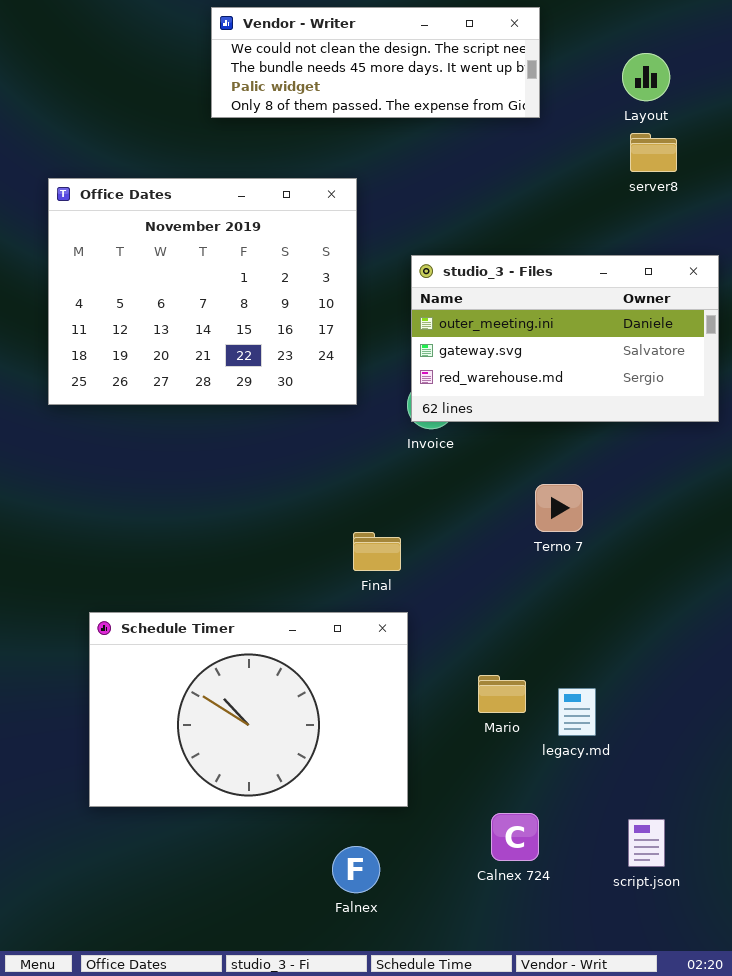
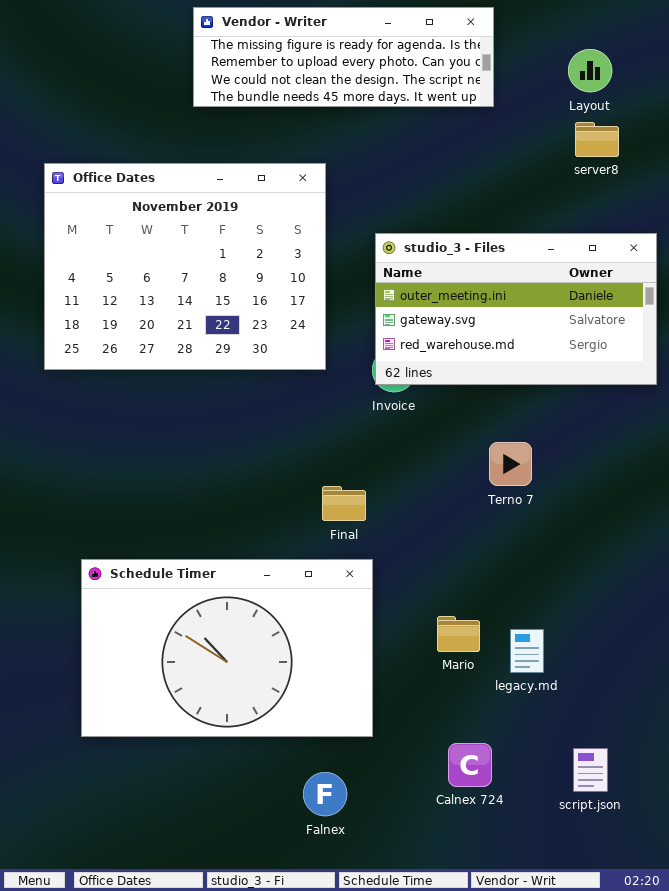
Vendor - Writer: [211,7,540,118] -> [193,7,494,107], scrolled up 2 rows

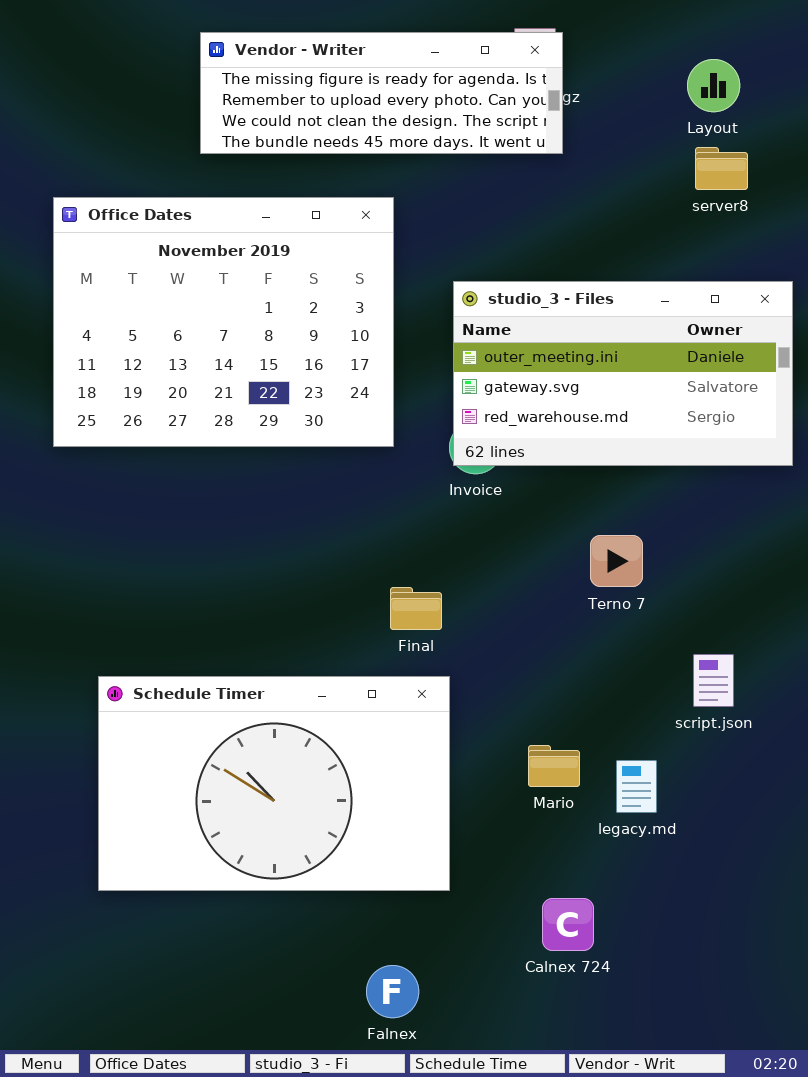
Vendor - Writer: [193,7,494,107] -> [200,32,563,154], moved
script.json: [573,748,608,792] -> [693,654,734,707], moved
Falnex: [303,772,347,816] -> [366,965,419,1018], moved

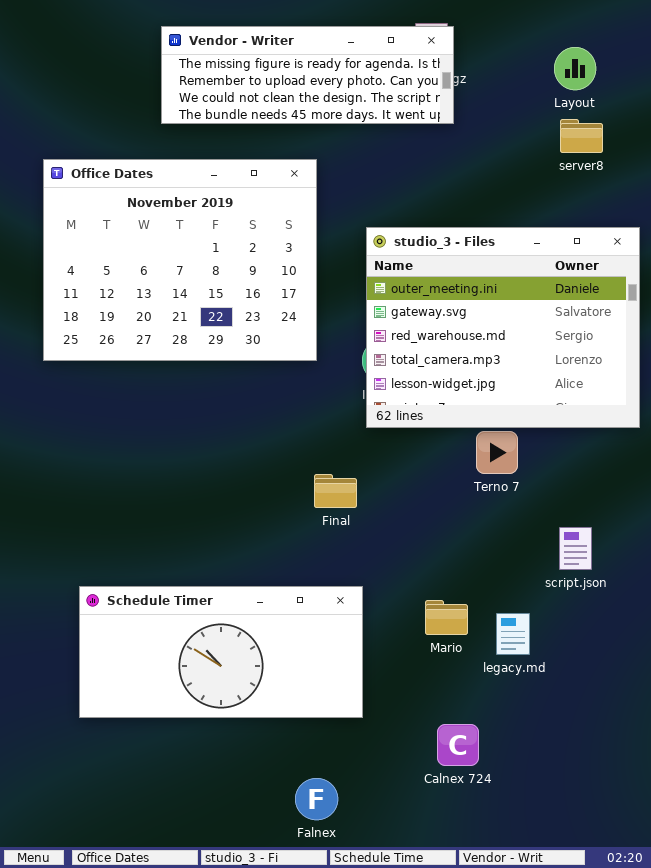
studio_3 - Files: [453,281,793,466] -> [366,227,640,428], resized
Schedule Timer: [98,676,450,891] -> [79,586,363,718], resized

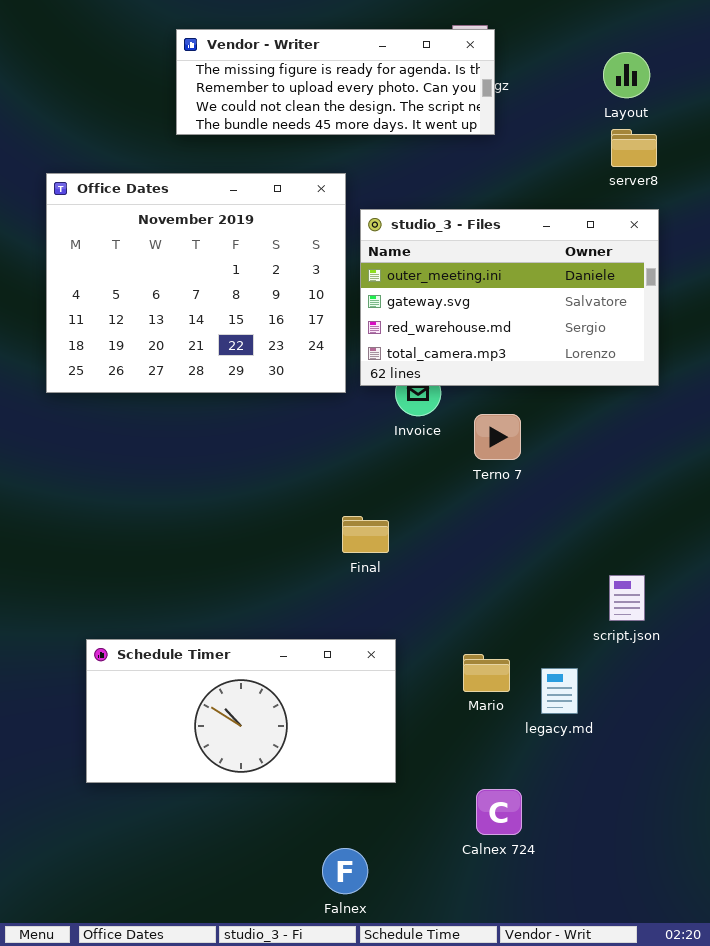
studio_3 - Files: [366,227,640,428] -> [360,209,659,386], moved, resized
Terno 7: [476,431,518,474] -> [474,414,521,460], moved

